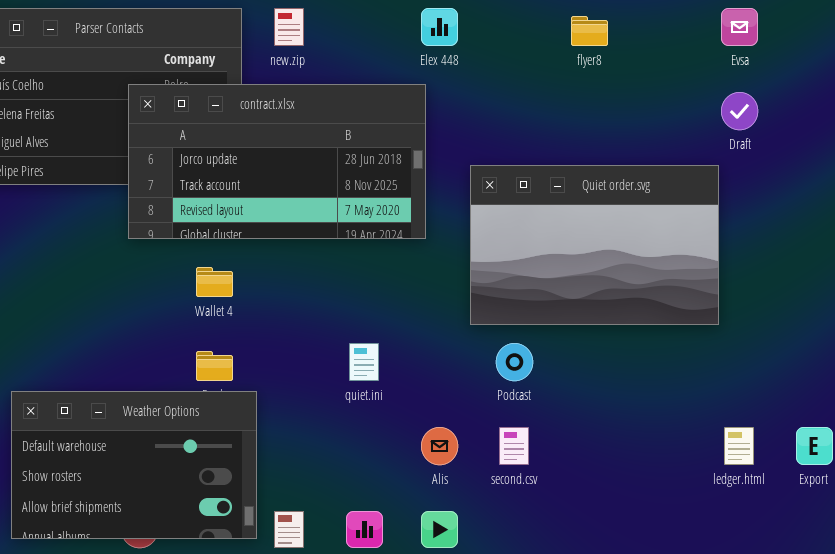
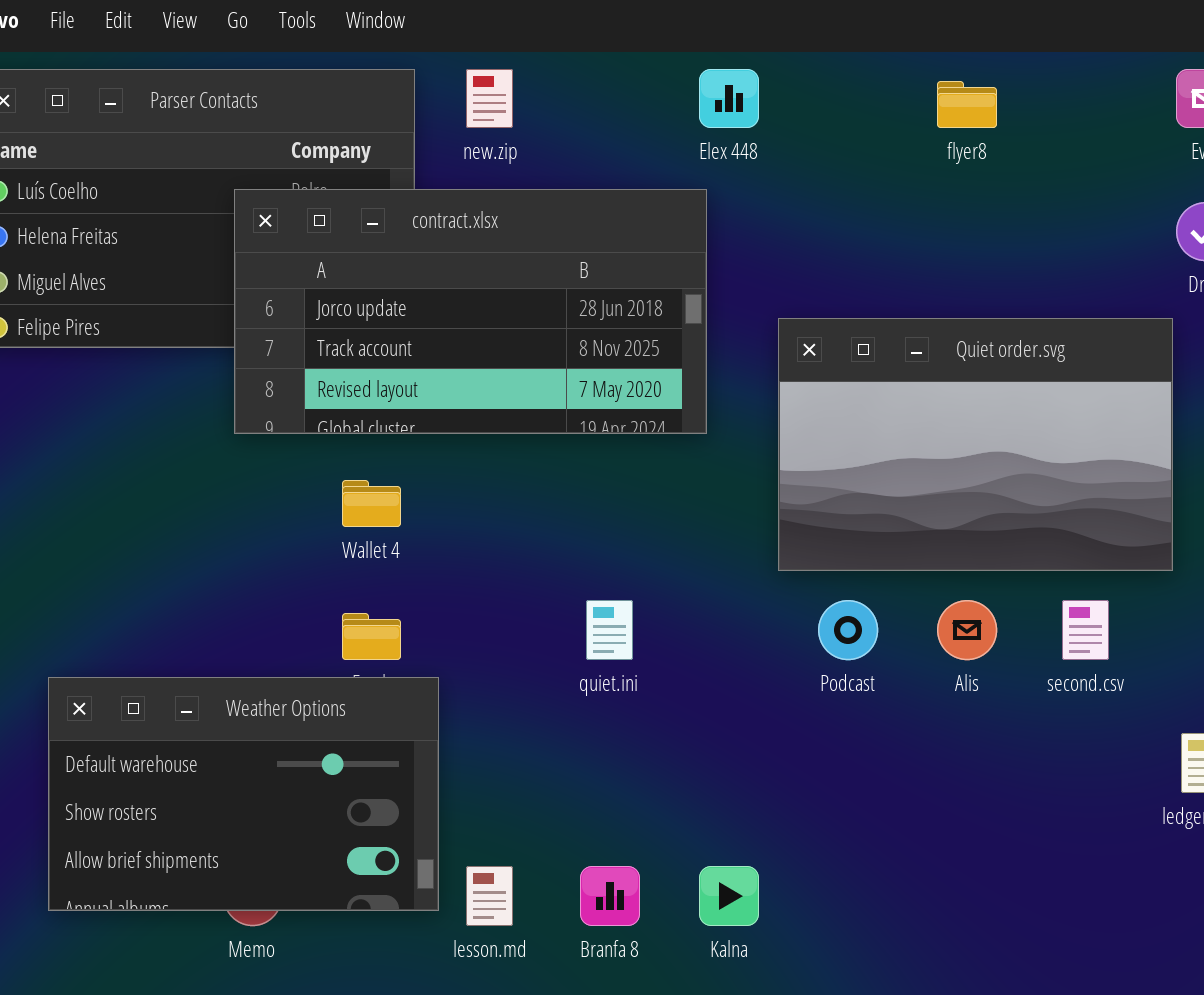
Alis: [421,427,458,465] -> [937,600,997,660], moved
second.csv: [499,427,529,465] -> [1062,600,1109,660], moved

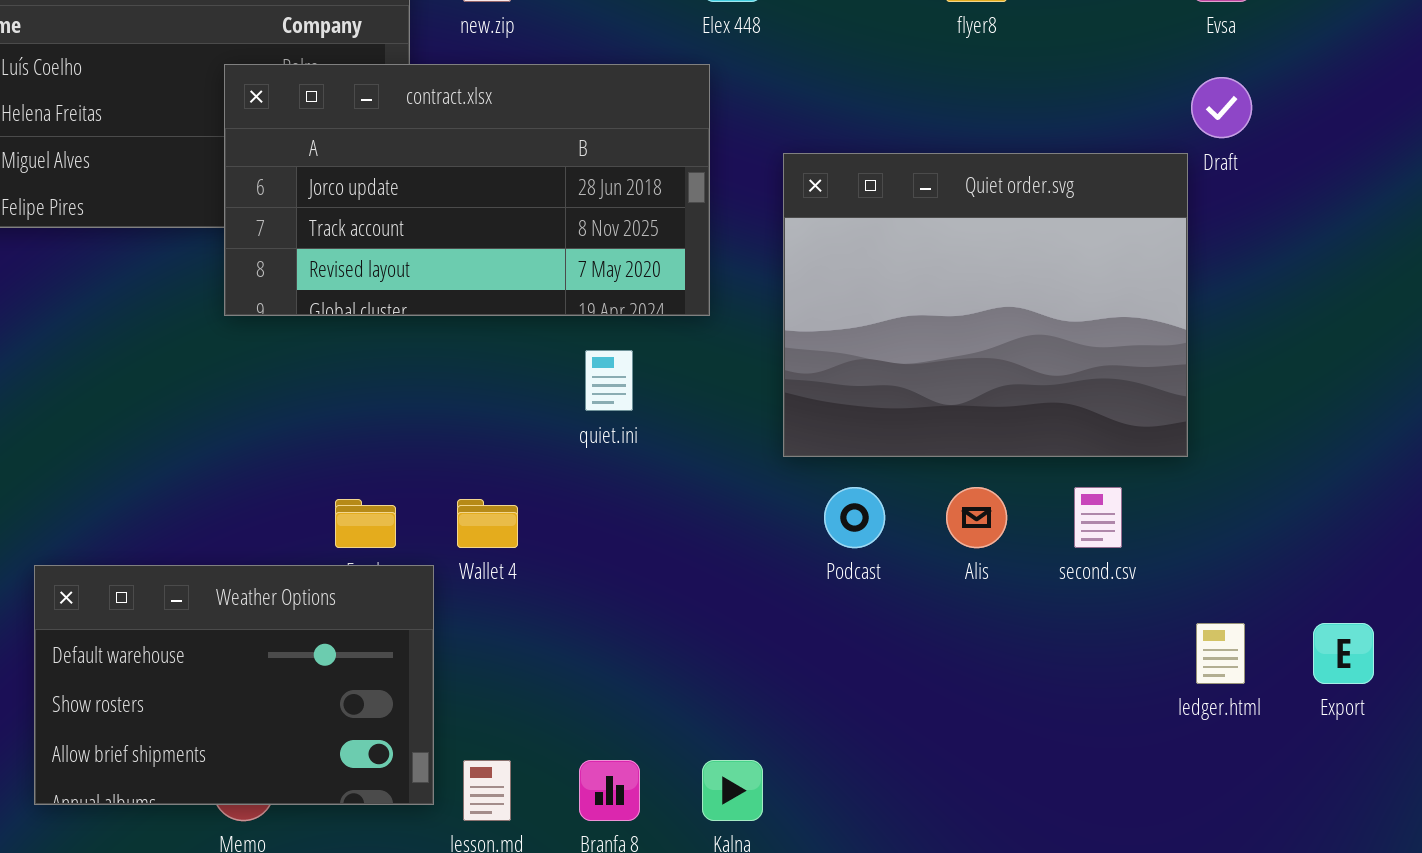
Quiet order.svg: [778,318,1173,571] -> [783,153,1188,457], resized
Wallet 4: [342,480,401,527] -> [457,499,518,548], moved
quiet.ini: [586,600,633,660] -> [585,350,633,411], moved

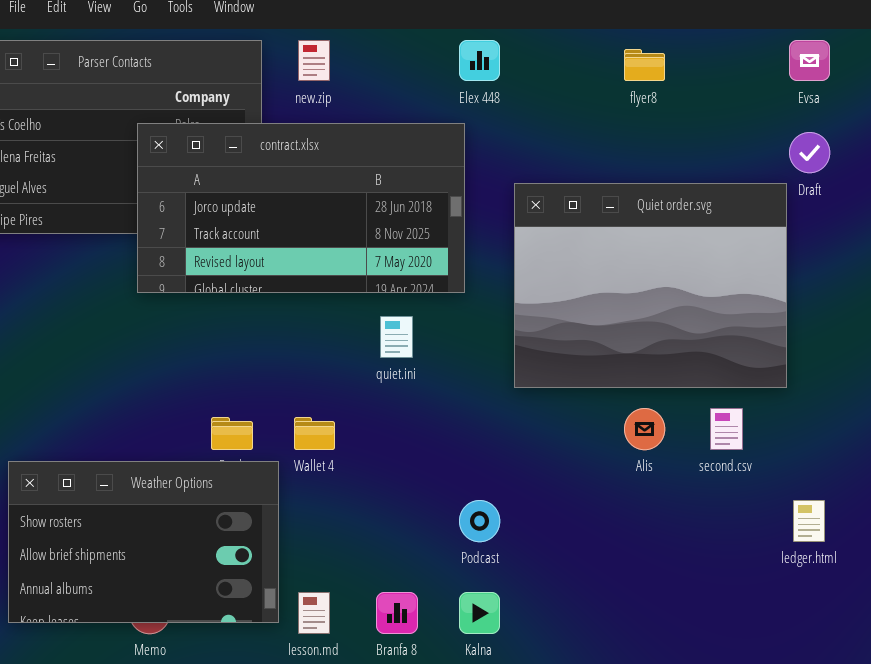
Podcast: [824,487,885,548] -> [459,500,500,542], moved
Weather Options: [34,565,434,805] -> [8,461,279,623], scrolled down 1 row

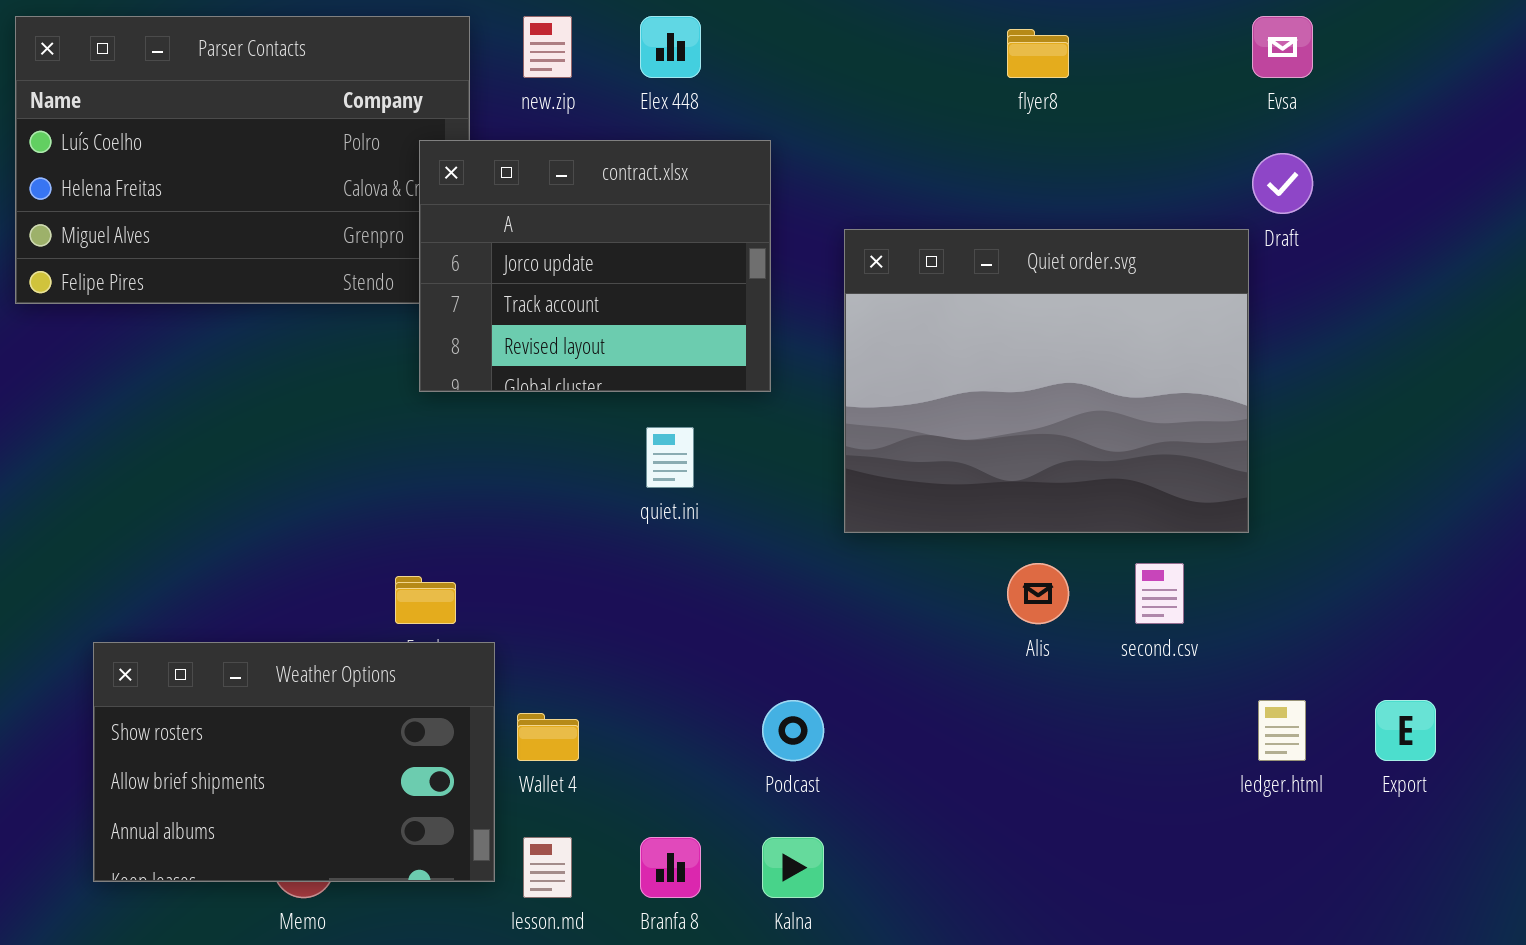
Elex 448: [459,40,500,81] -> [640,16,701,78], moved
contract.xlsx: [137,123,465,293] -> [419,140,771,392], resized
Wallet 4: [294,417,335,450] -> [517,713,579,761], moved

